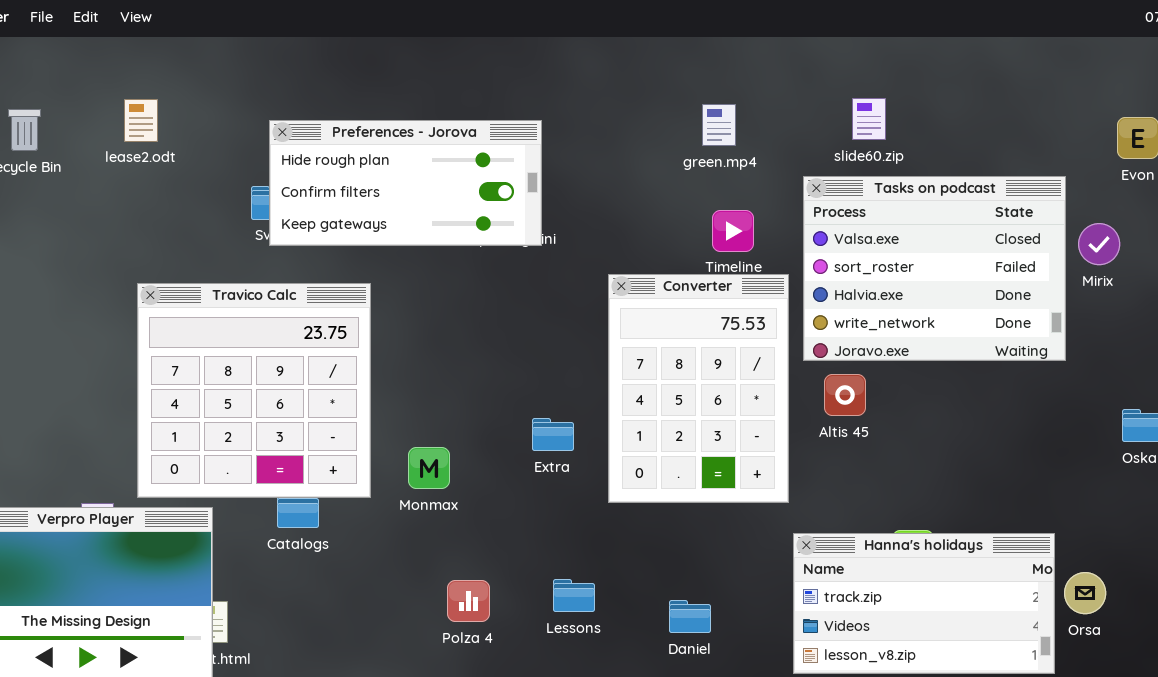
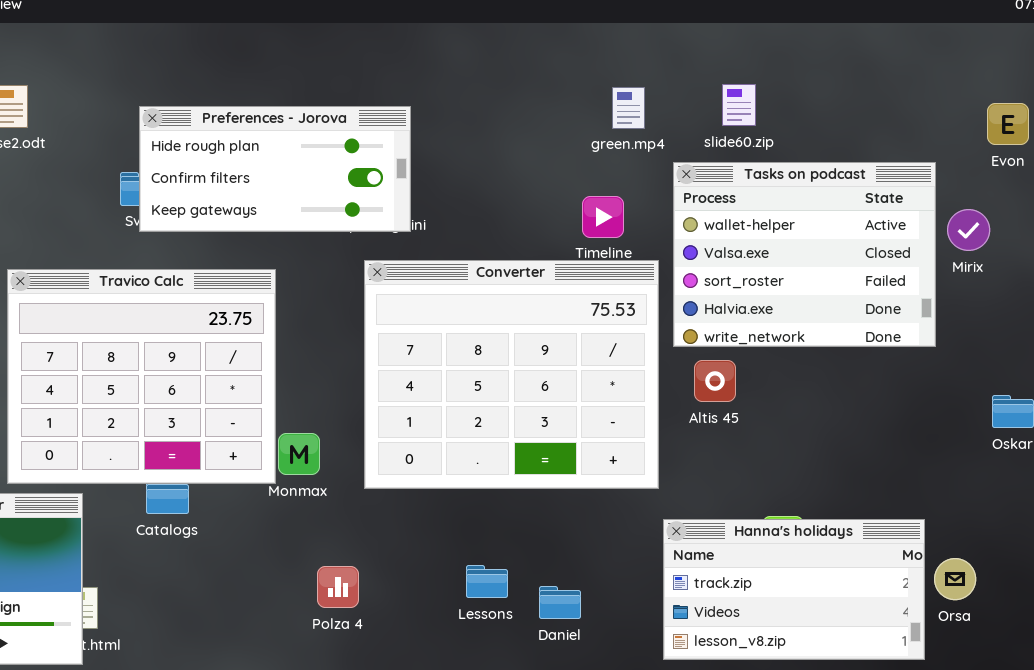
green.mp4: [702,104,736,146] -> [612,87,645,129], moved
Tasks on podcast: [803,176,1066,361] -> [673,162,936,347], scrolled up 1 row
Converter: [608,274,789,503] -> [364,260,659,489], resized
Travico Calc: [137,283,371,498] -> [7,269,276,484], resized
Lessons: [553,579,595,612] -> [466,565,508,598], moved

